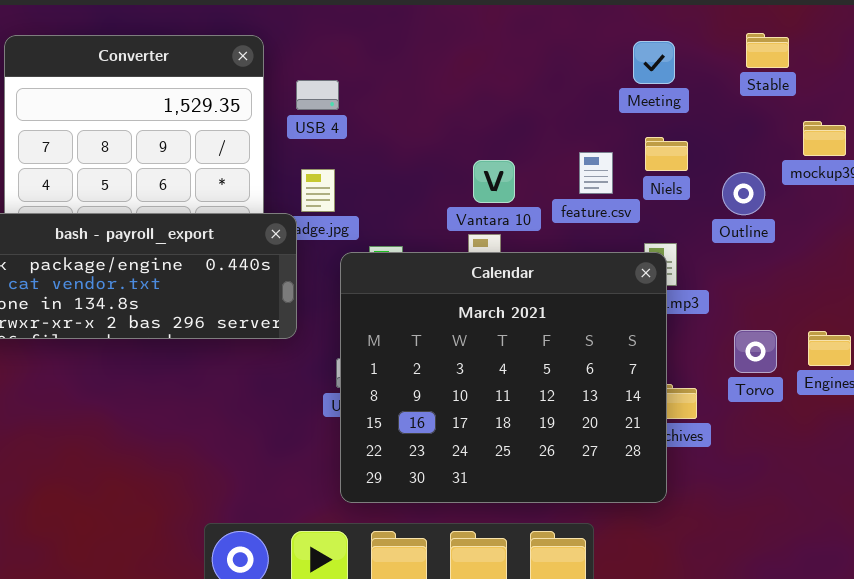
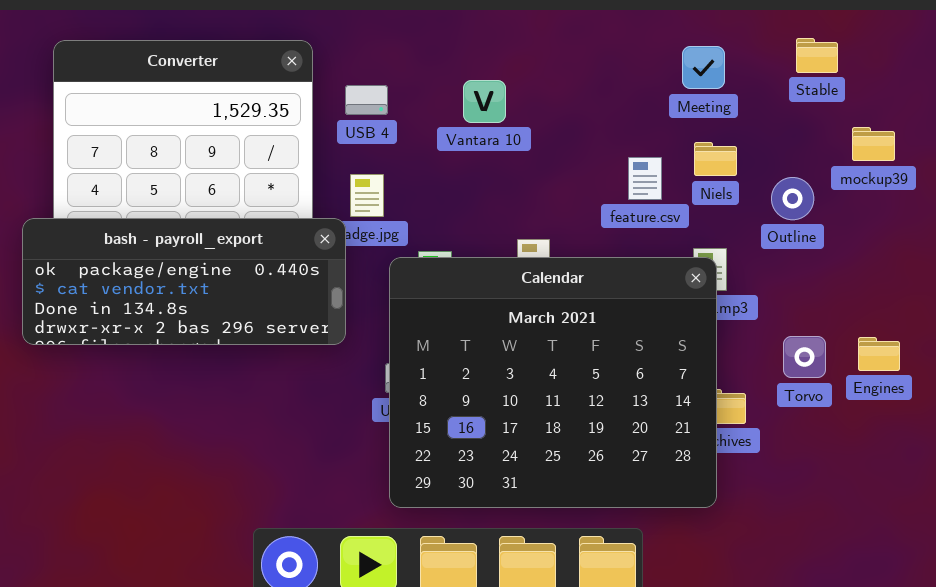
Vantara 10: [473,160,515,203] -> [463,80,506,123], moved

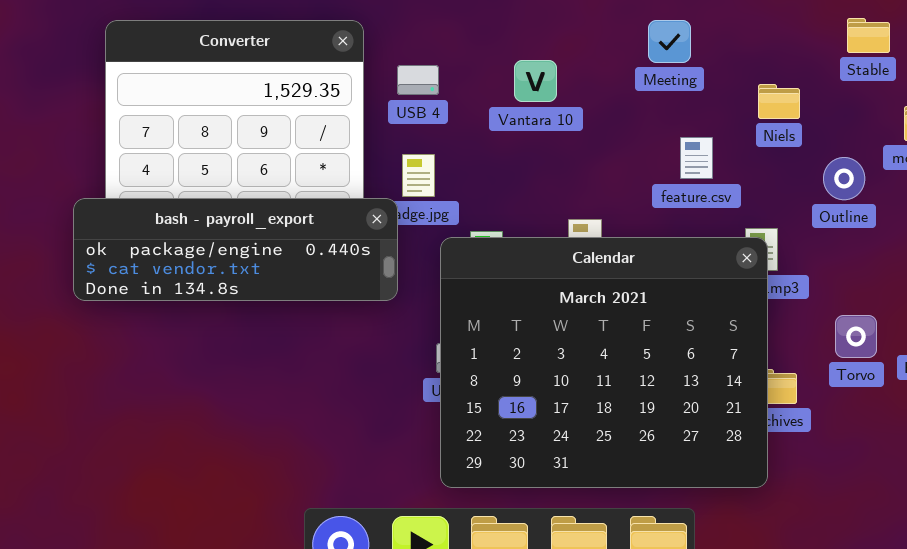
Meeting: [682,46,725,89] -> [648,20,691,63], moved
Niels: [694,142,737,176] -> [758,84,800,119], moved
bash - payroll_export: [22,218,346,345] -> [73,198,398,301], resized

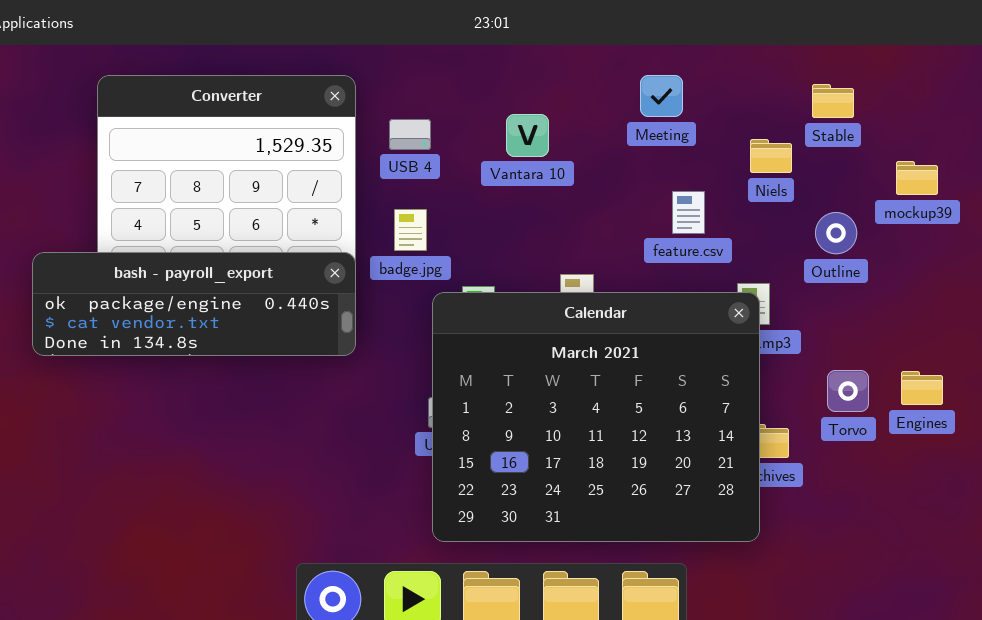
Stable: [847,18,890,53] -> [812,84,854,118], moved
bash - payroll_export: [73,198,398,301] -> [32,252,356,356], moved

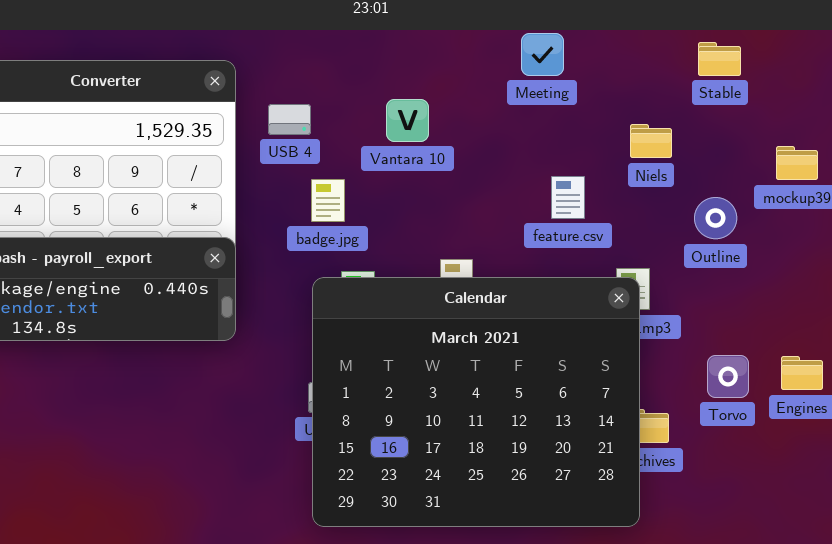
Meeting: [640,75,683,117] -> [521,33,564,76], moved
Stable: [812,84,854,118] -> [698,42,741,76], moved
badge.jpg: [394,209,427,251] -> [311,179,345,222], moved

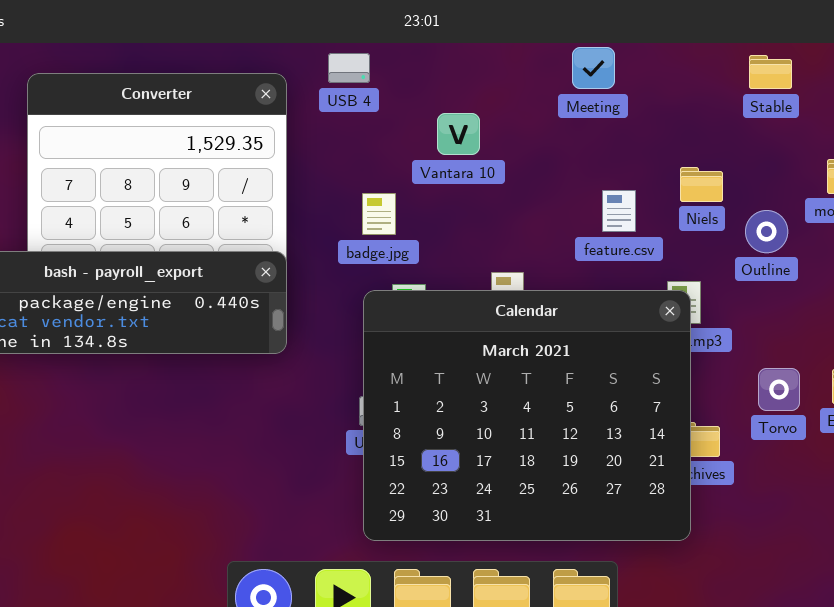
USB 4: [268,104,311,135] -> [328,53,370,83], moved
Niels: [630,124,672,158] -> [680,167,723,202], moved

